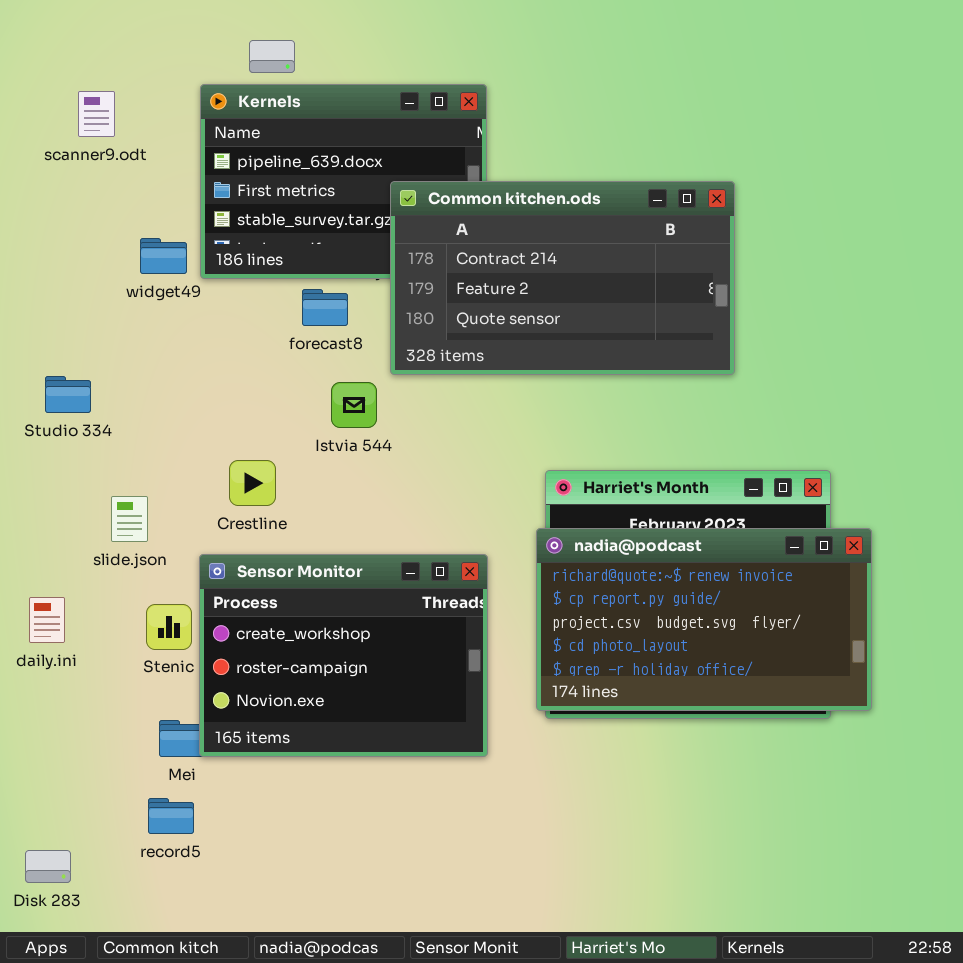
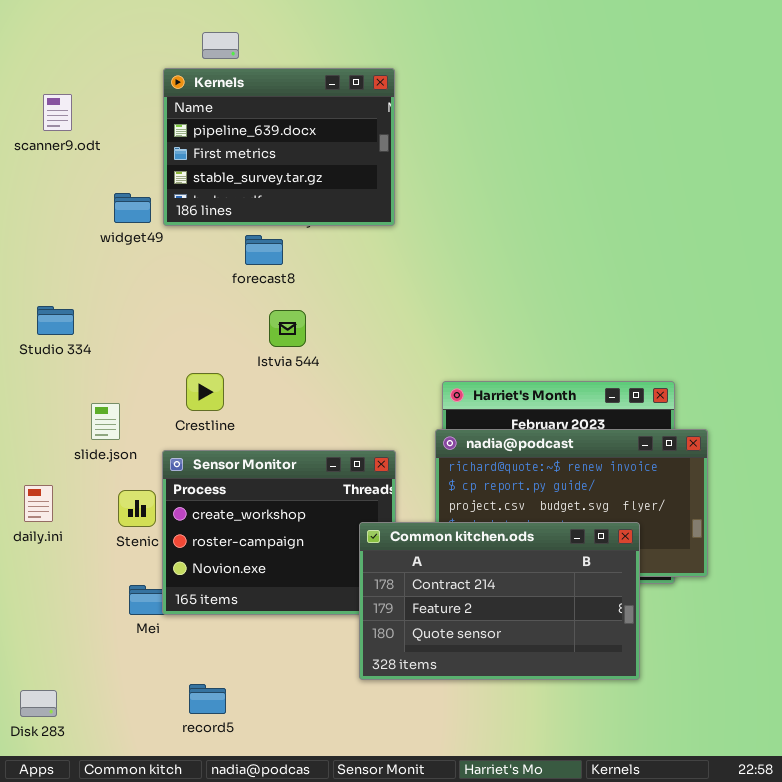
scanner9.odt: [78,91,115,137] -> [43,94,72,131], moved
Common kitchen.ods: [390,181,735,375] -> [359,522,640,680], moved
record5: [148,798,194,834] -> [189,684,226,714], moved

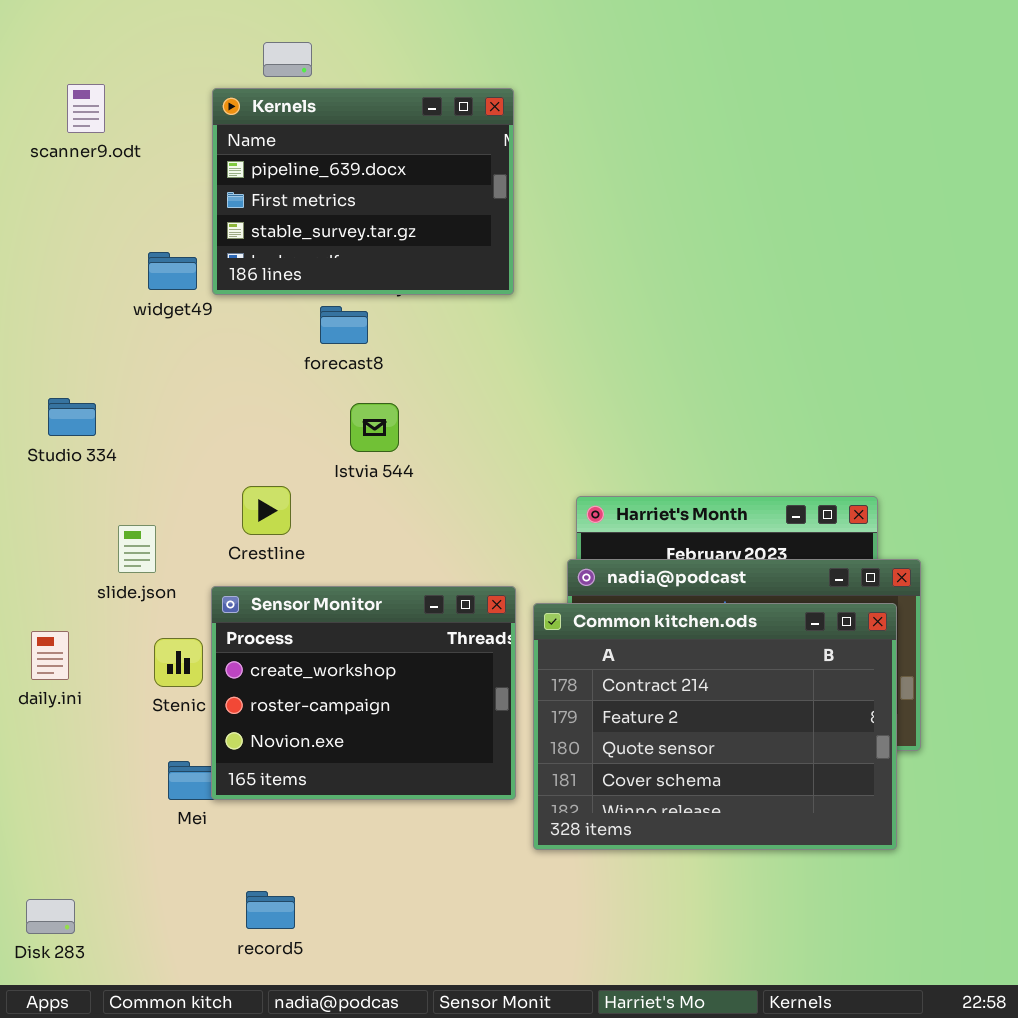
scanner9.odt: [43,94,72,131] -> [67,84,105,133], moved
Common kitchen.ods: [359,522,640,680] -> [533,603,897,850], moved, resized

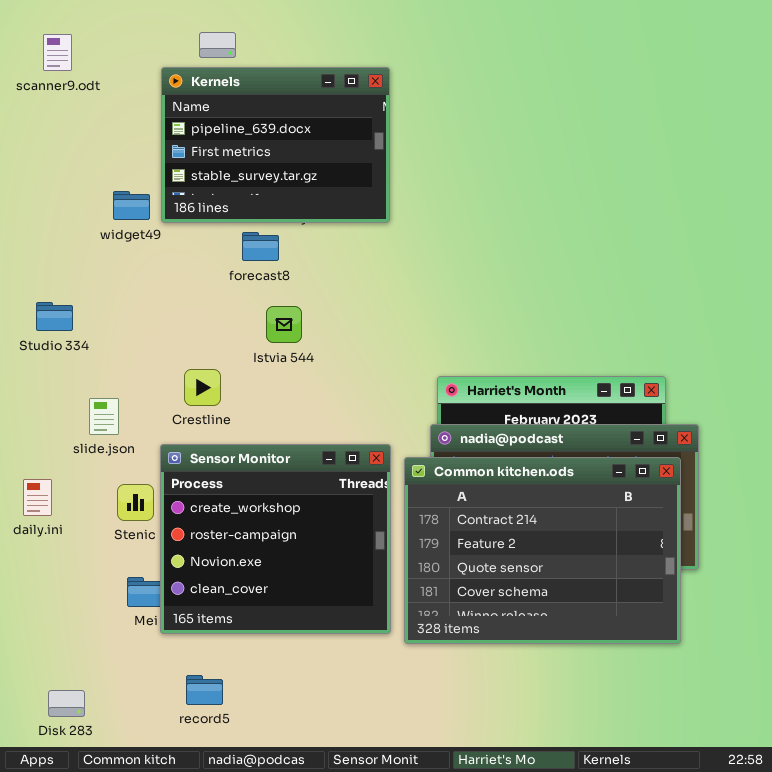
scanner9.odt: [67,84,105,133] -> [43,34,72,71], moved
Sensor Monitor: [211,586,516,800] -> [160,444,391,634], resized
Disk 283: [26,899,75,934] -> [48,690,85,717], moved

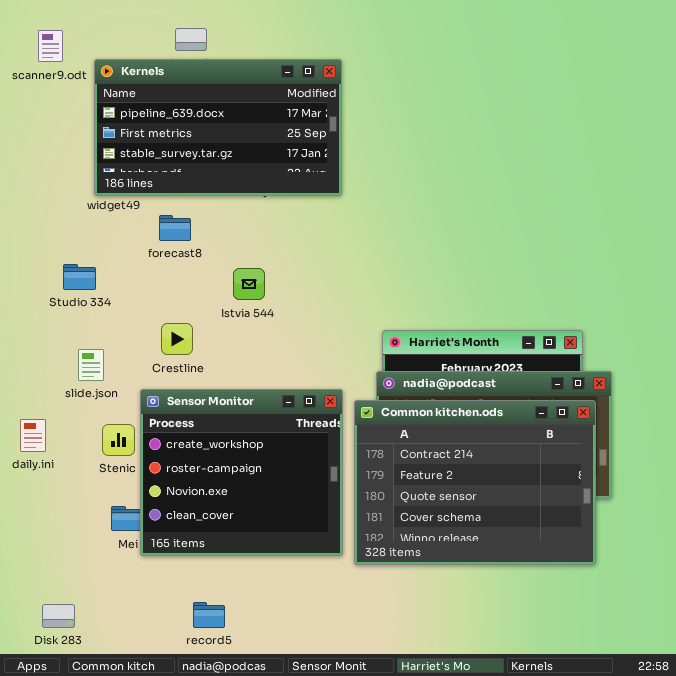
Kernels: [161,67,390,223] -> [94,59,342,196], resized
forecast8: [242,232,279,261] -> [159,215,191,241], moved
Studio 334: [36,302,73,331] -> [63,264,96,290], moved
record5: [186,675,223,705] -> [193,602,225,628], moved

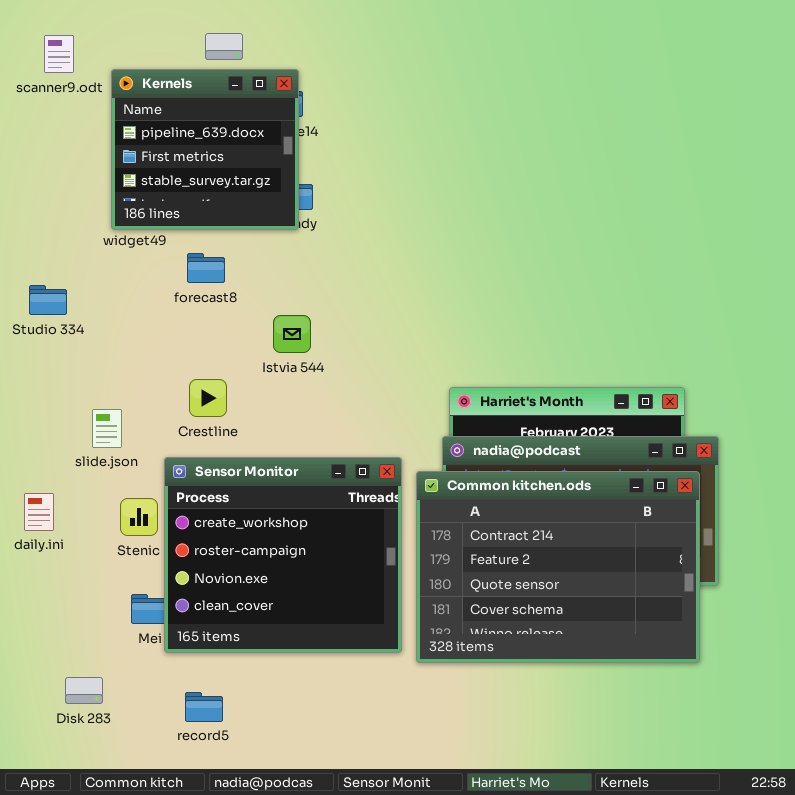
Kernels: [94,59,342,196] -> [111,69,299,230], resized
Studio 334: [63,264,96,290] -> [29,285,67,315], moved
record5: [193,602,225,628] -> [185,692,223,722], moved
Disk 283: [42,604,75,628] -> [65,677,103,704], moved

